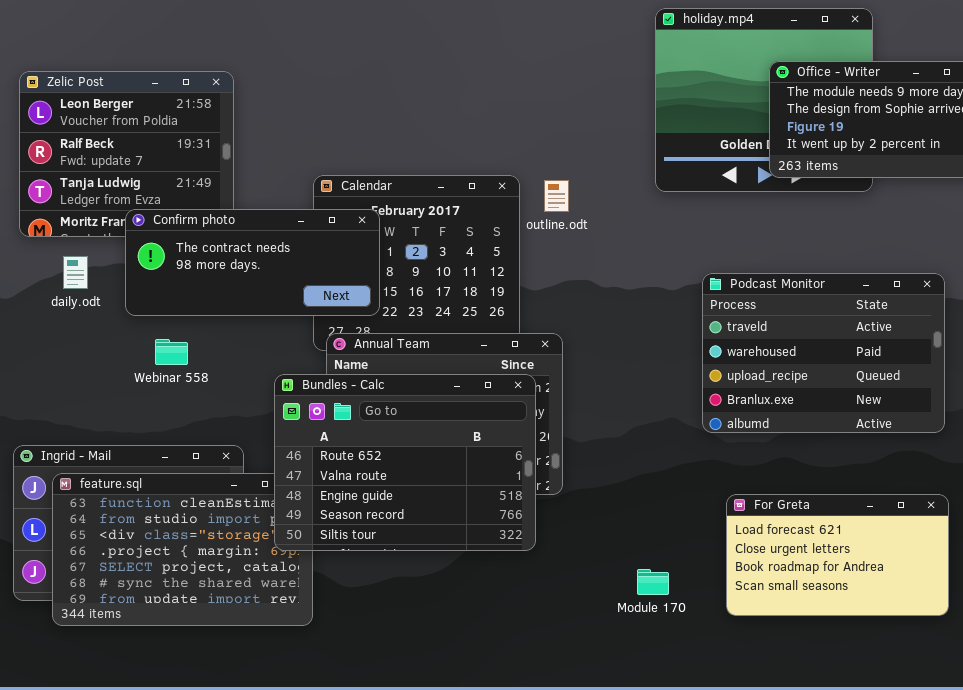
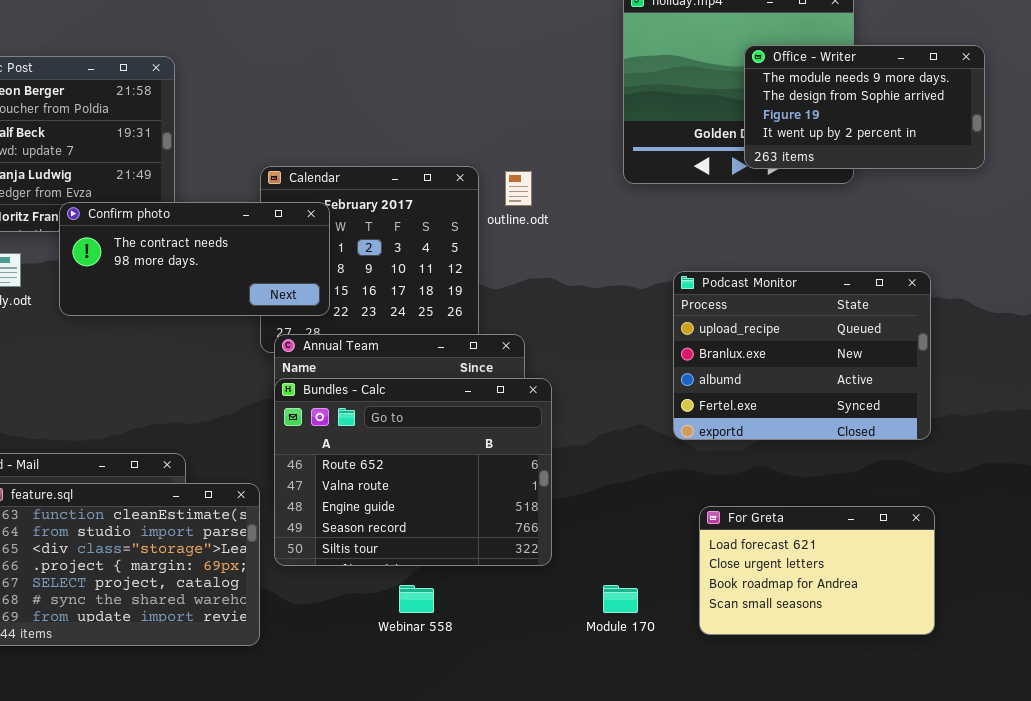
Podcast Monitor: [702,273,945,433] -> [673,271,931,440], scrolled down 2 rows
Webinar 558: [155,339,188,365] -> [399,585,434,613], moved
Bundles - Calc: [274,374,536,551] -> [274,378,552,566], moved

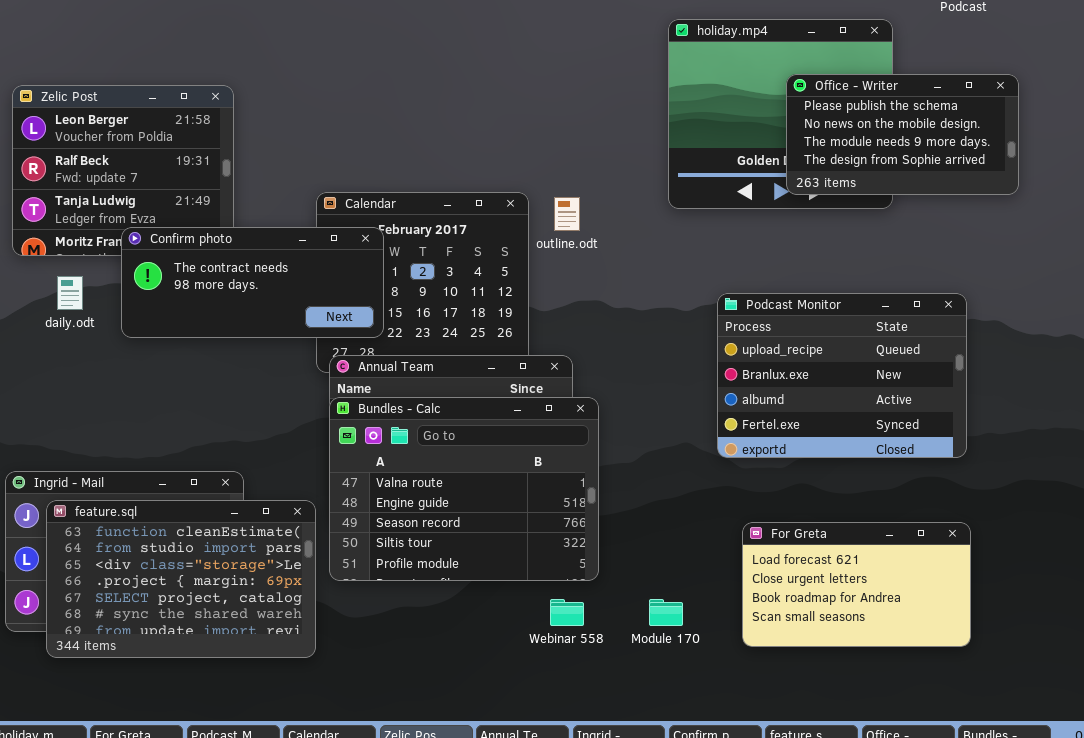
Office - Writer: [744,45,985,169] -> [786,74,1019,195], scrolled up 2 rows
Bundles - Calc: [274,378,552,566] -> [329,397,599,581], scrolled down 1 row
Webinar 558: [399,585,434,613] -> [550,599,584,626], moved

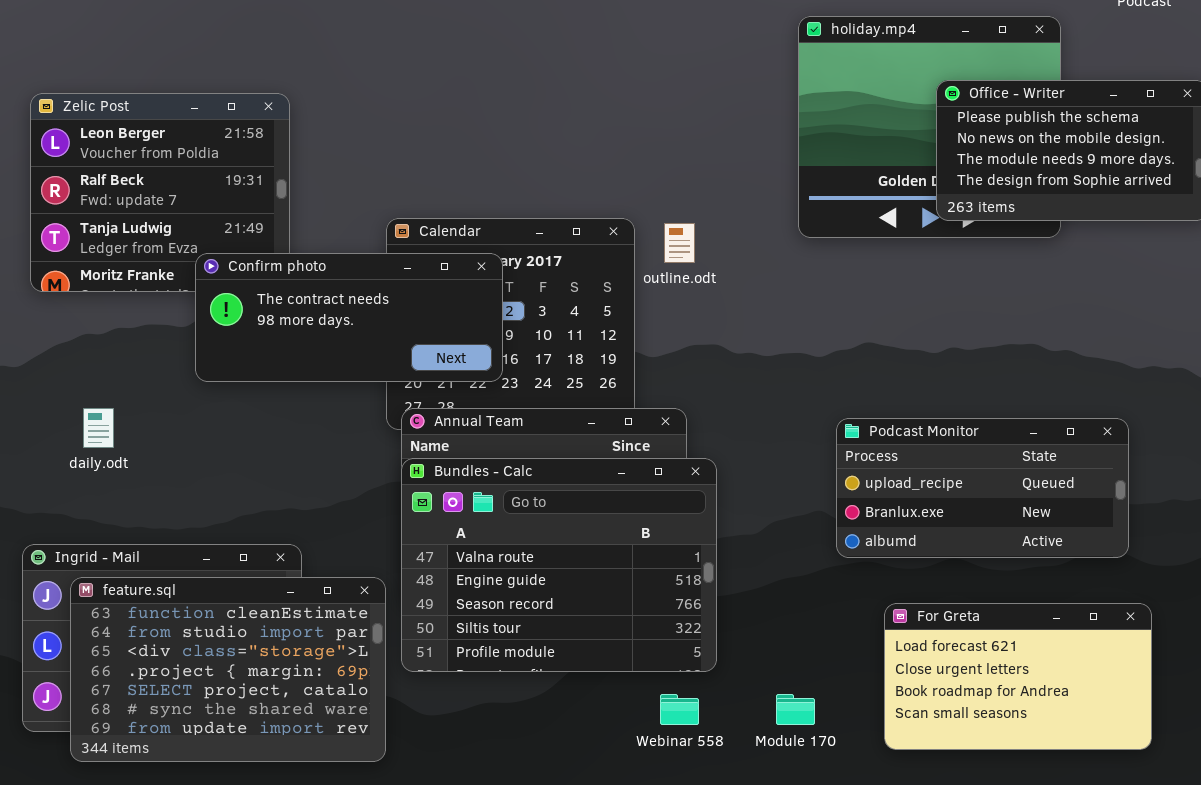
Confirm photo: [121,227,384,338] -> [195,253,503,382], moved
daily.odt: [57,276,83,310] -> [83,408,114,448], moved
Podcast Monitor: [717,293,967,458] -> [836,418,1129,558], moved, resized

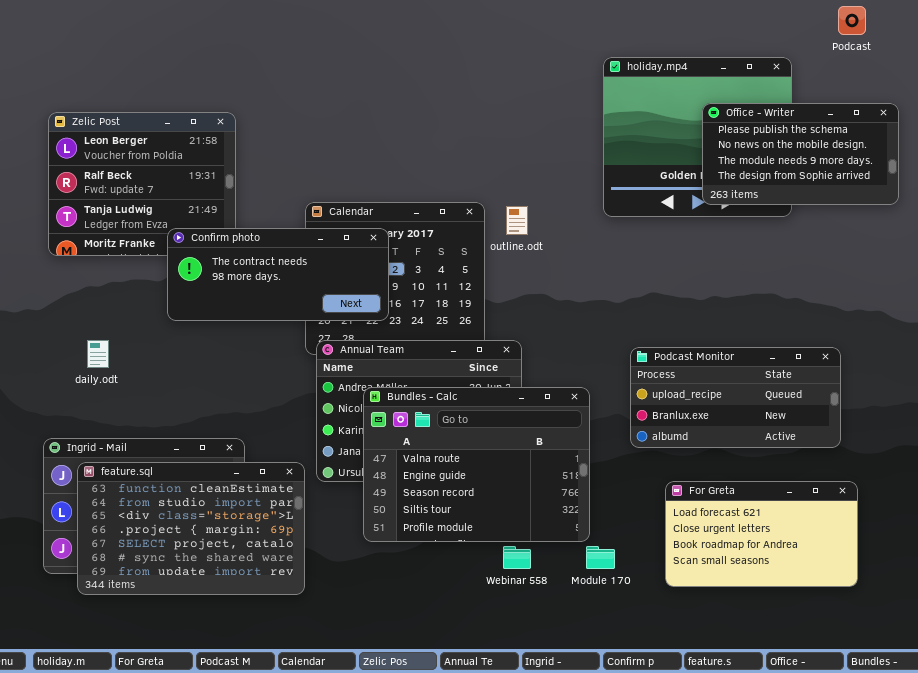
Bundles - Calc: [401,458,717,672] -> [363,387,590,542], moved

